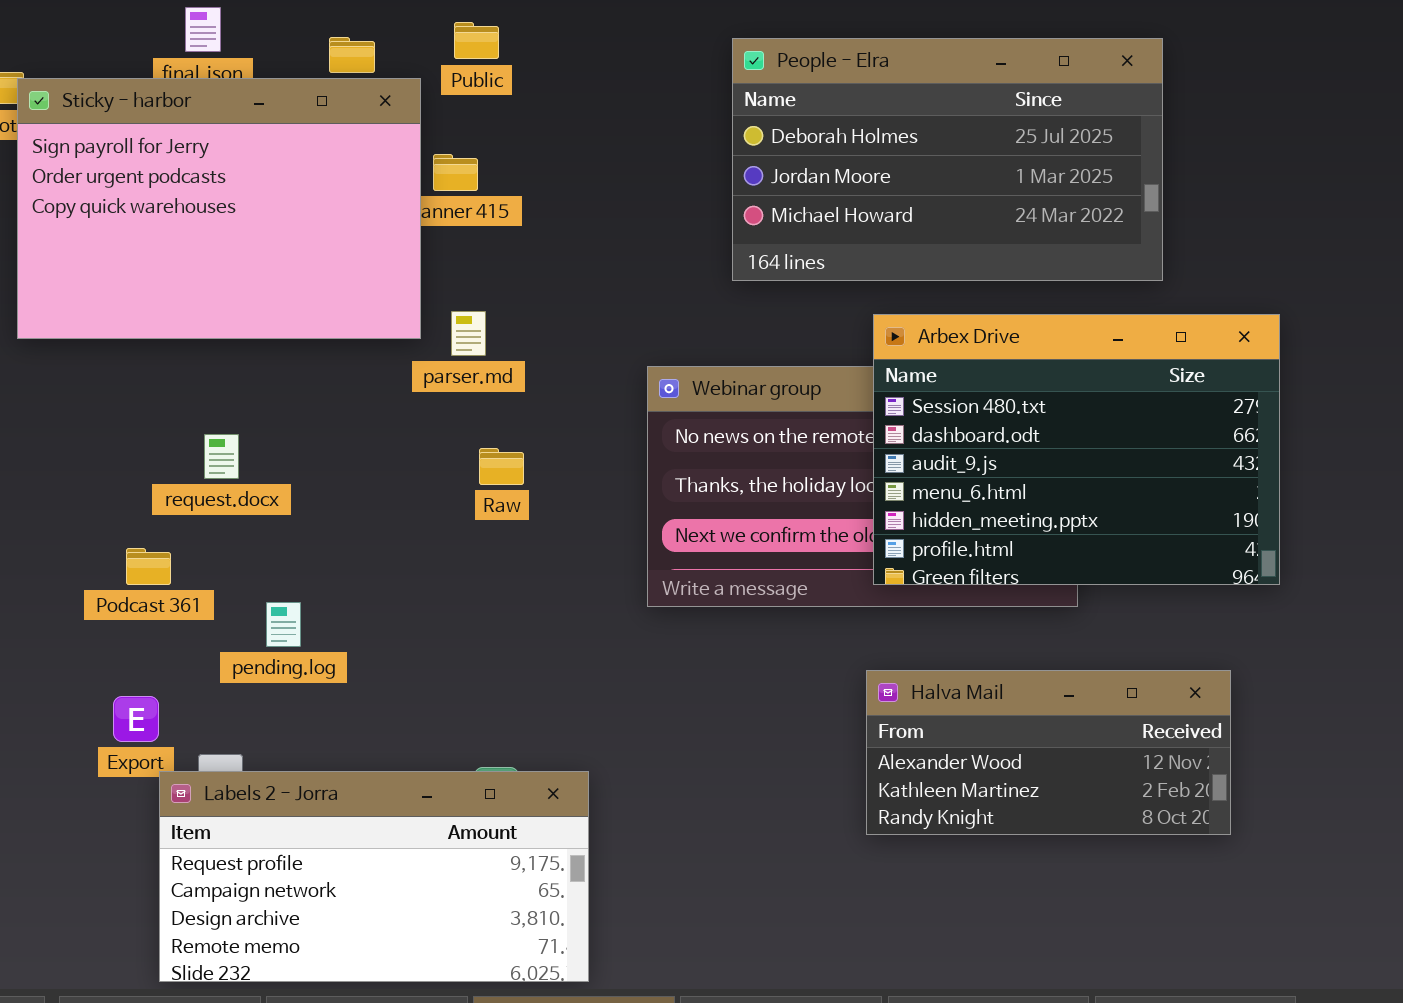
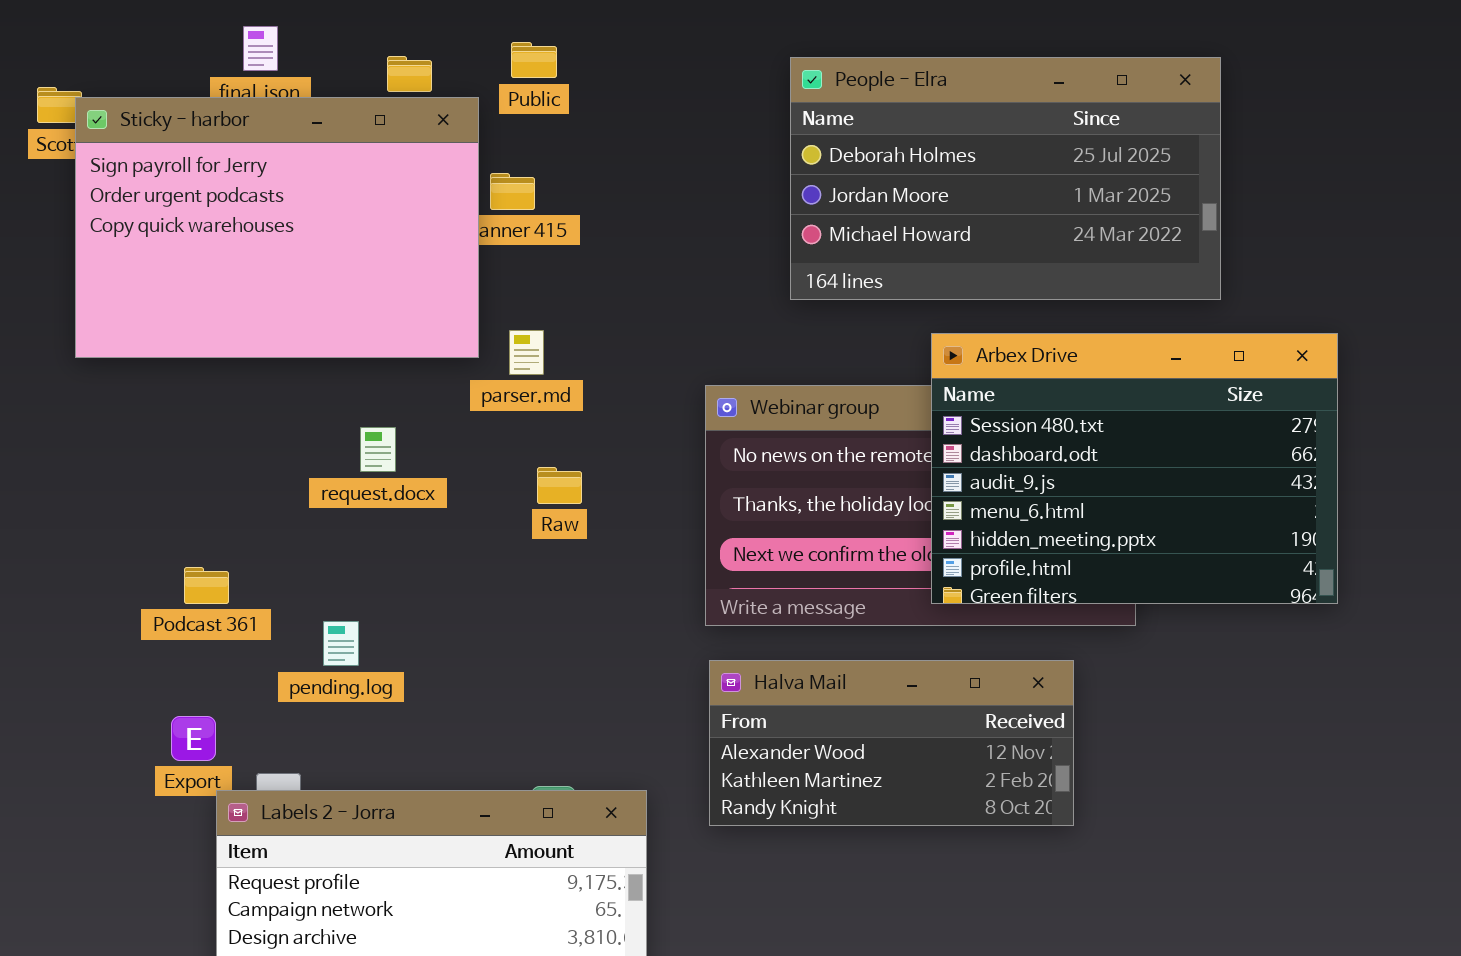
request.docx: [204,434,239,479] -> [360,427,396,472], moved
Halva Mail: [866,670,1231,835] -> [709,660,1074,826], moved

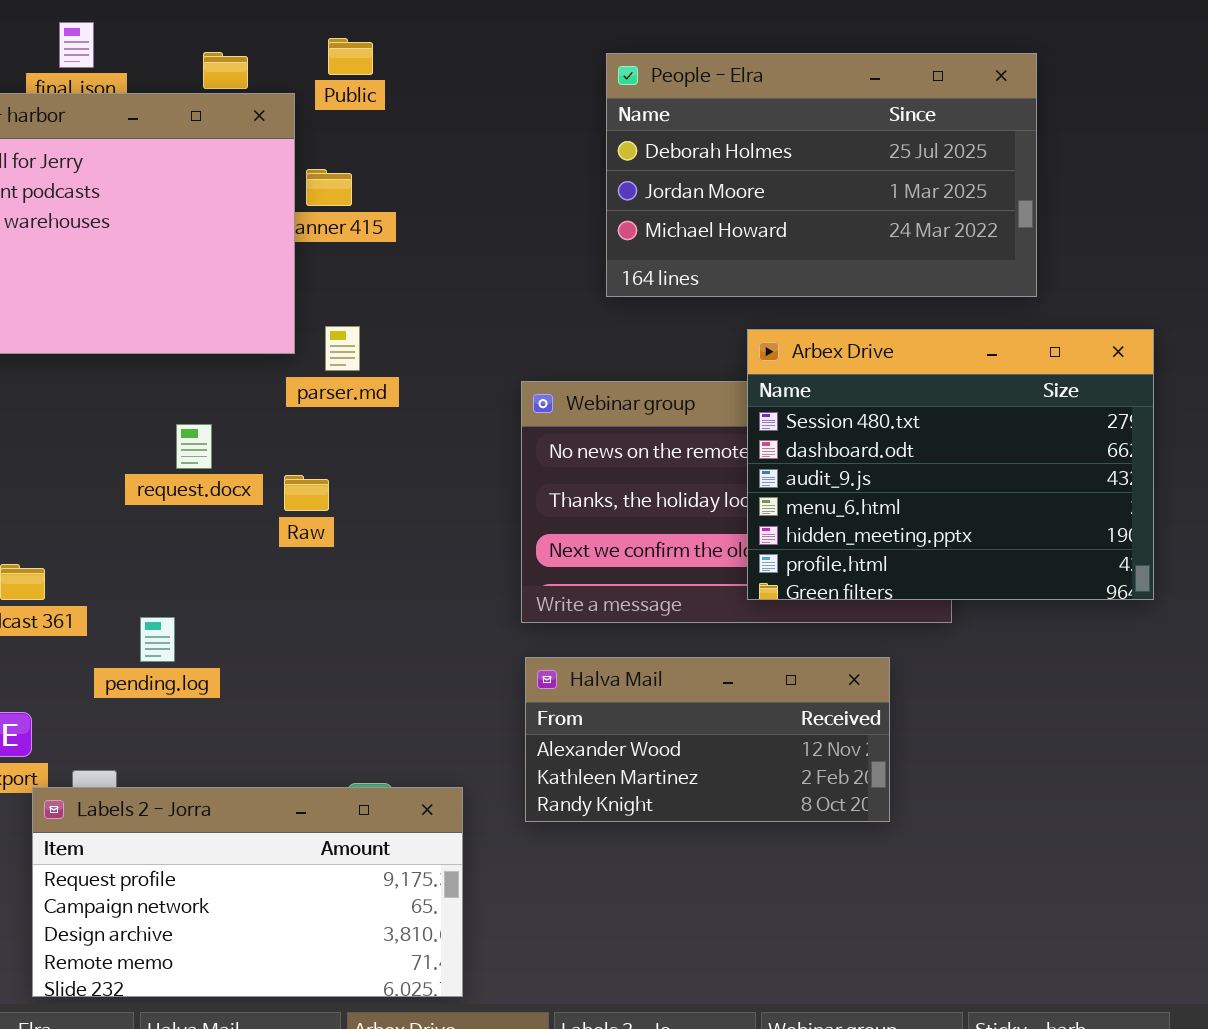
Raw: [537,467,582,504] -> [284,475,329,511], moved

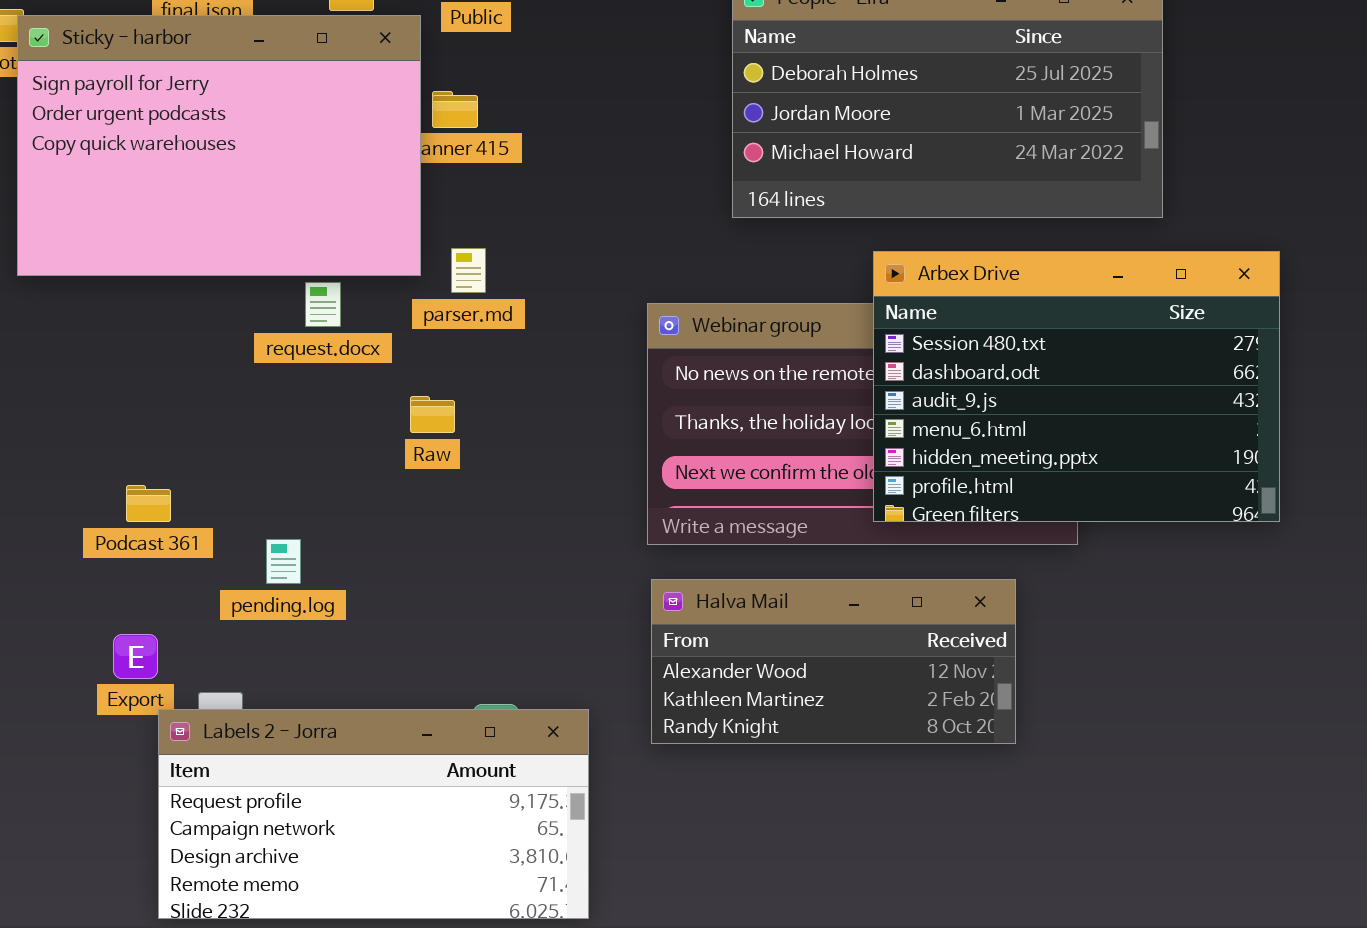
request.docx: [176,424,212,469] -> [305,282,341,327], moved

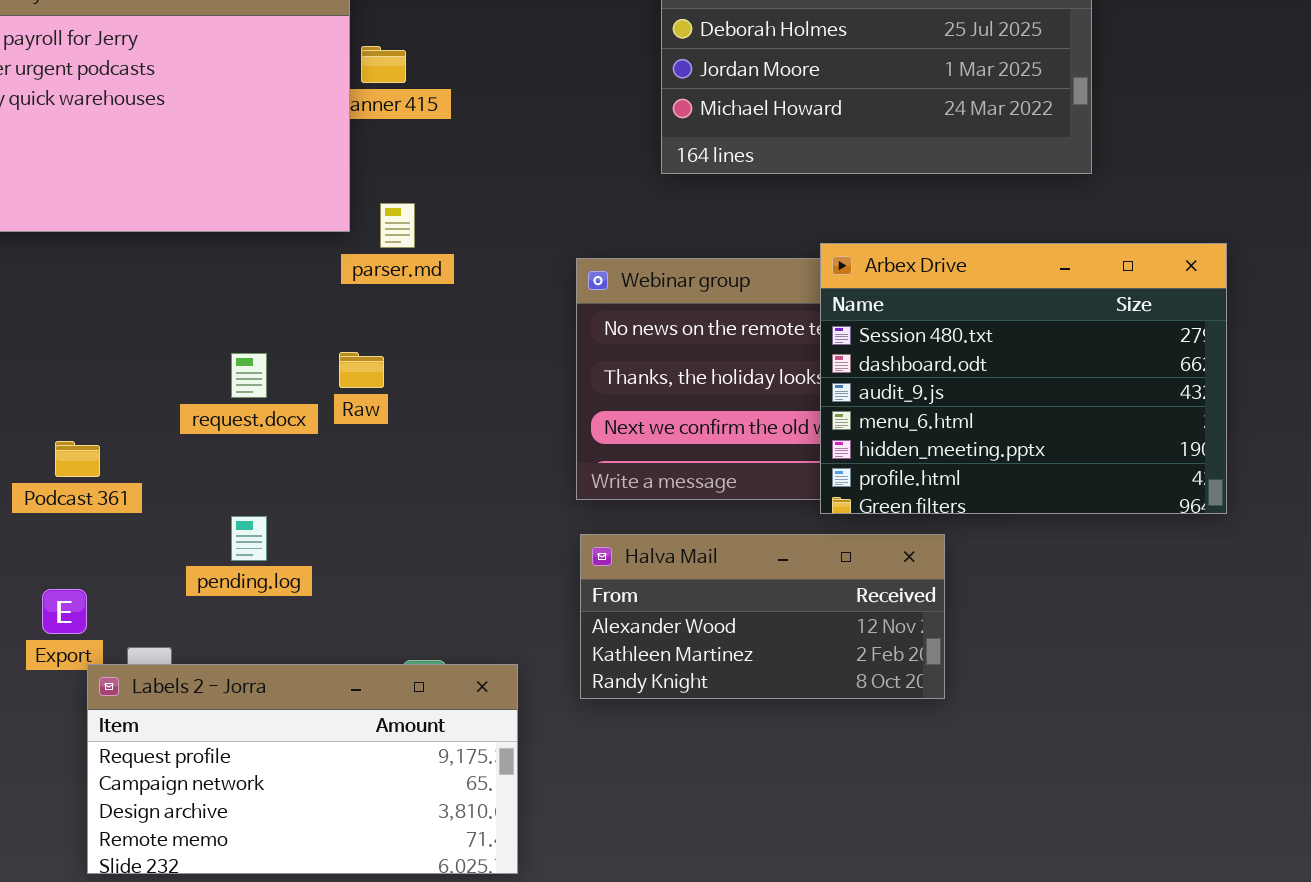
Arbex Drive: [873,251,1280,522] -> [820,243,1227,514], moved
request.docx: [305,282,341,327] -> [231,353,267,398], moved
pending.log: [266,539,301,584] -> [231,516,267,561], moved

